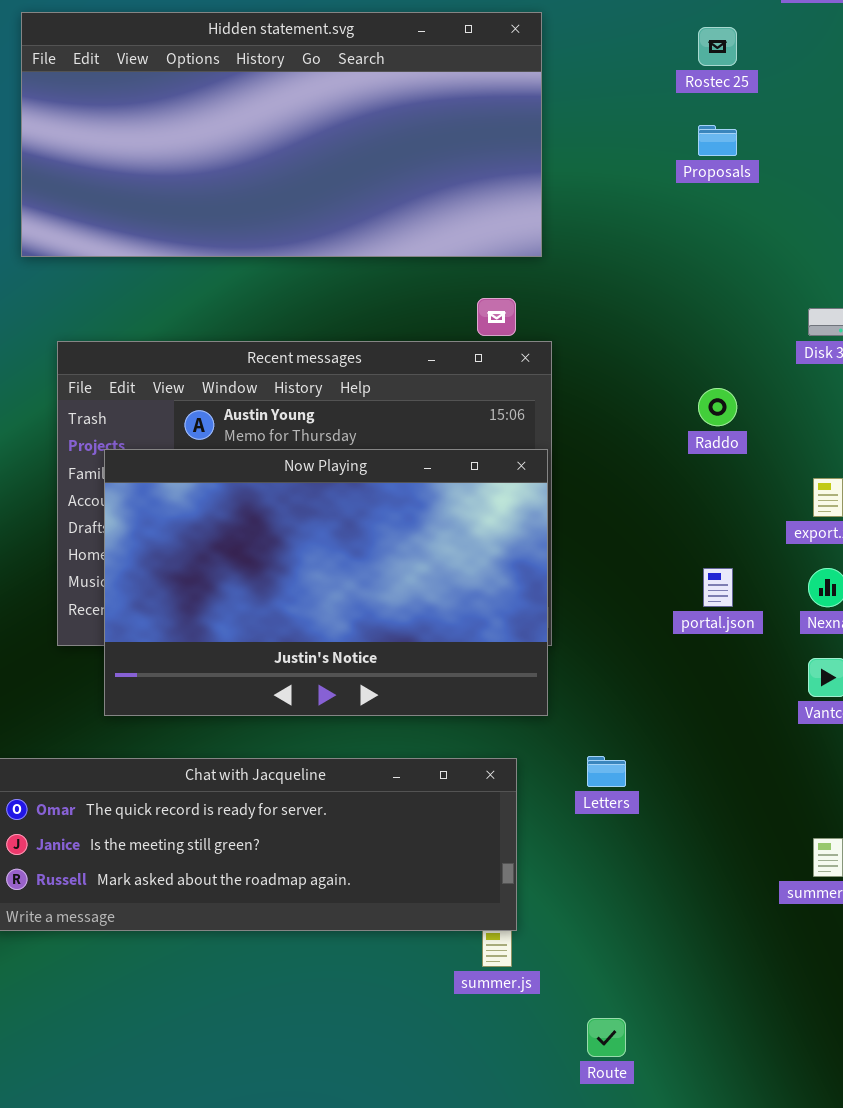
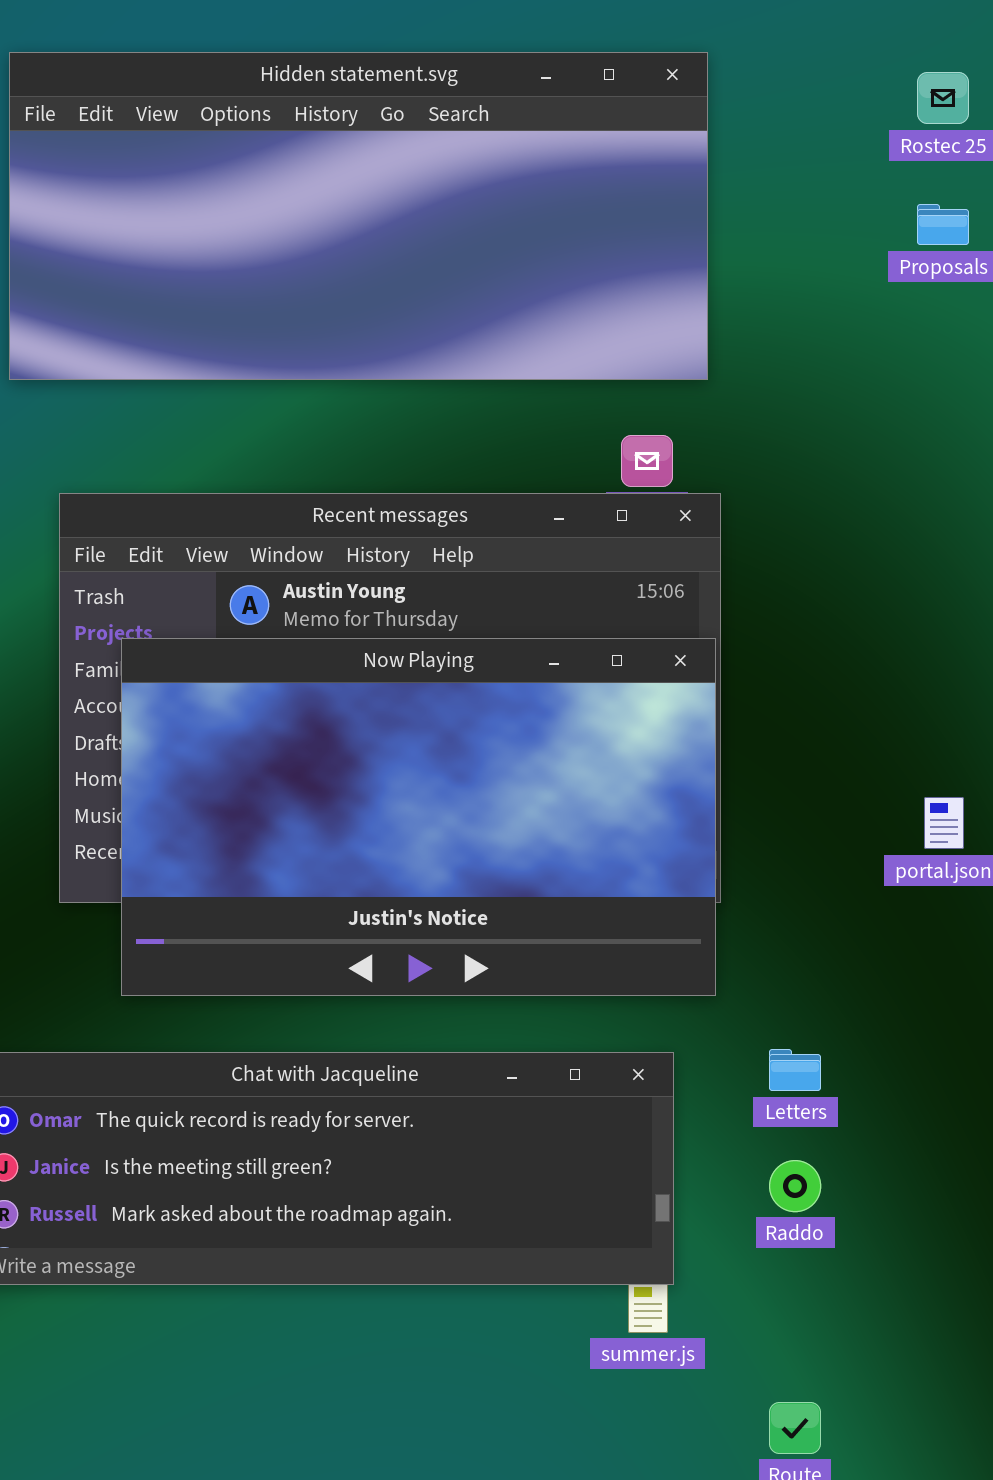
Raddo: [698,388,737,426] -> [769,1160,821,1212], moved

